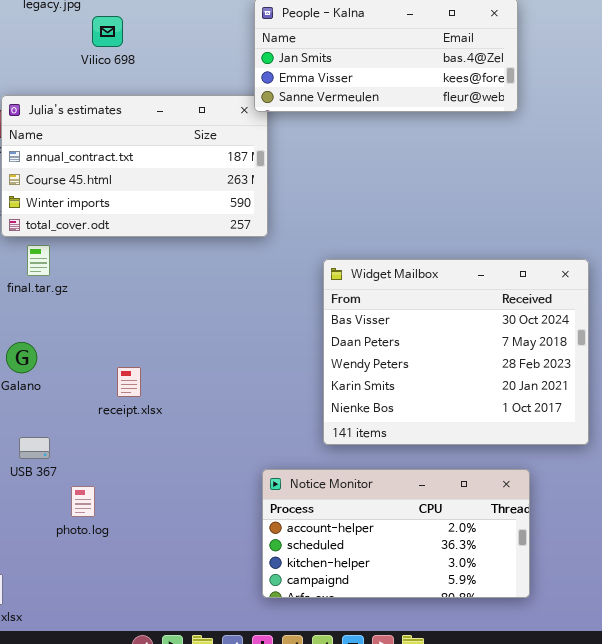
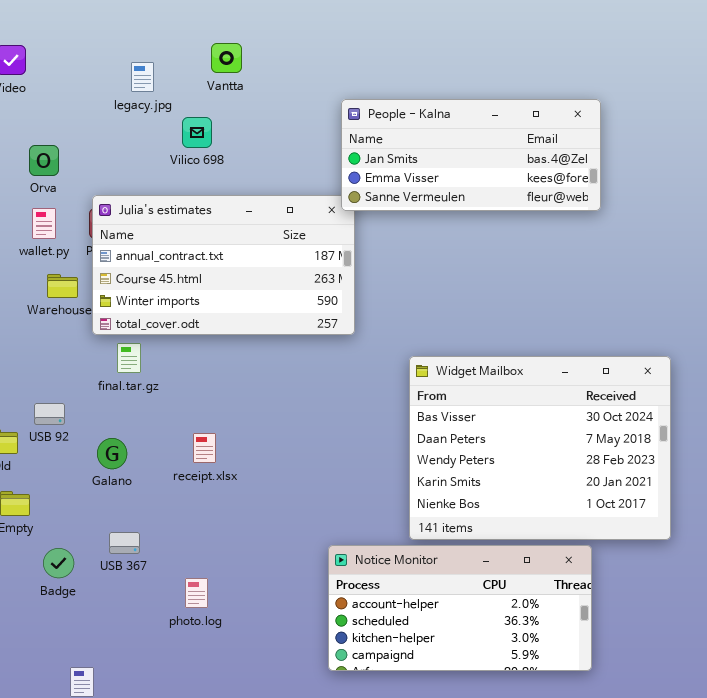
receipt.xlsx: [117,367,141,397] -> [193,433,216,463], moved
Notice Monitor: [262,469,530,598] -> [328,545,592,671], moved
photo.log: [71,486,95,517] -> [185,578,208,608], moved

